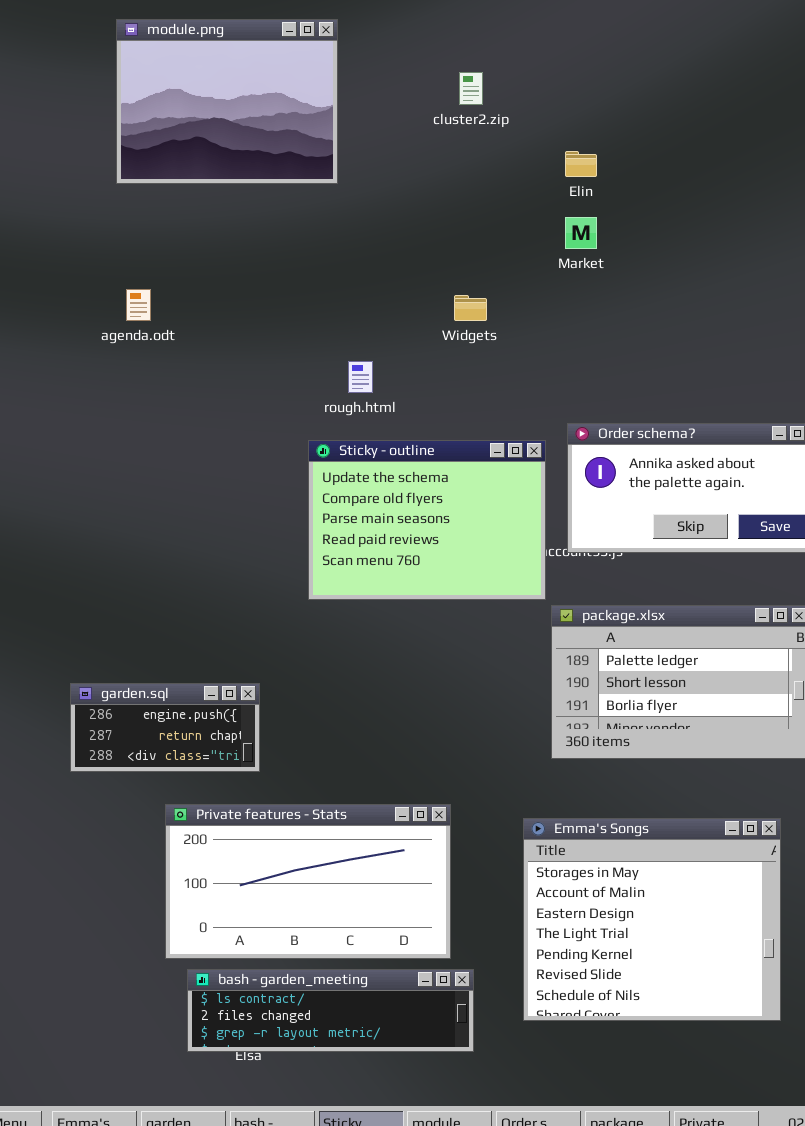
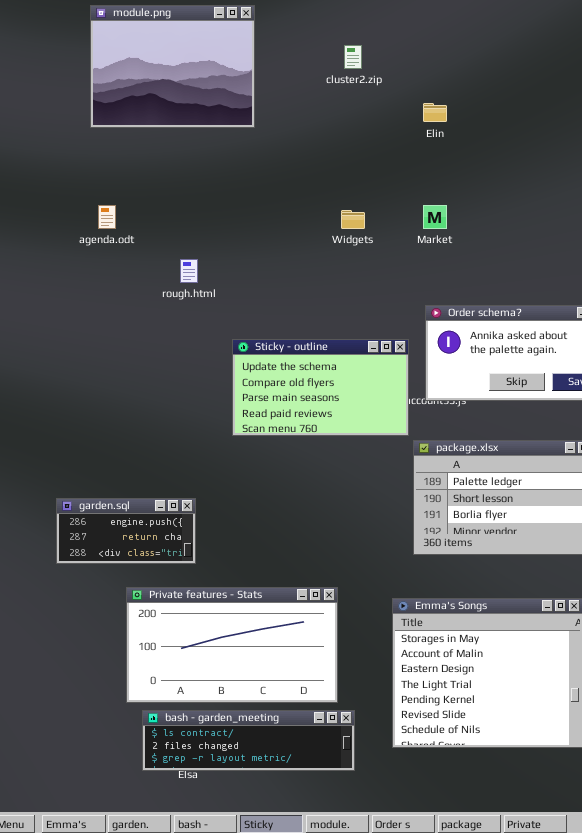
Market: [565,217,597,249] -> [423,205,447,229], moved
rough.html: [348,361,373,393] -> [180,259,198,283], moved
Sticky - outline: [308,440,546,600] -> [232,339,409,436], resized

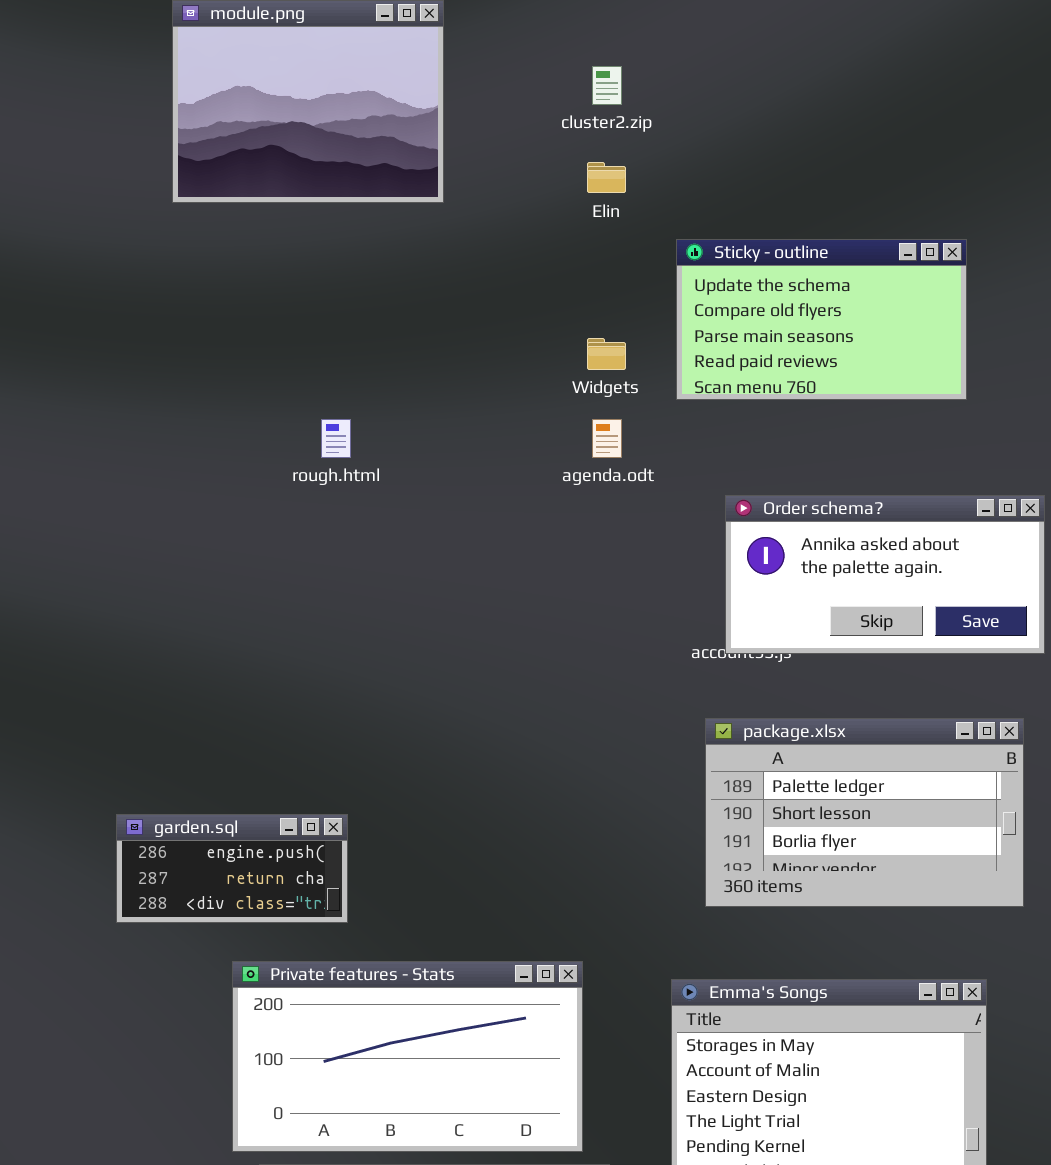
Elin: [423,103,447,122] -> [587,162,626,193], moved
agenda.odt: [98,205,116,229] -> [592,419,622,458], moved
Sticky - outline: [232,339,409,436] -> [676,239,967,400], moved

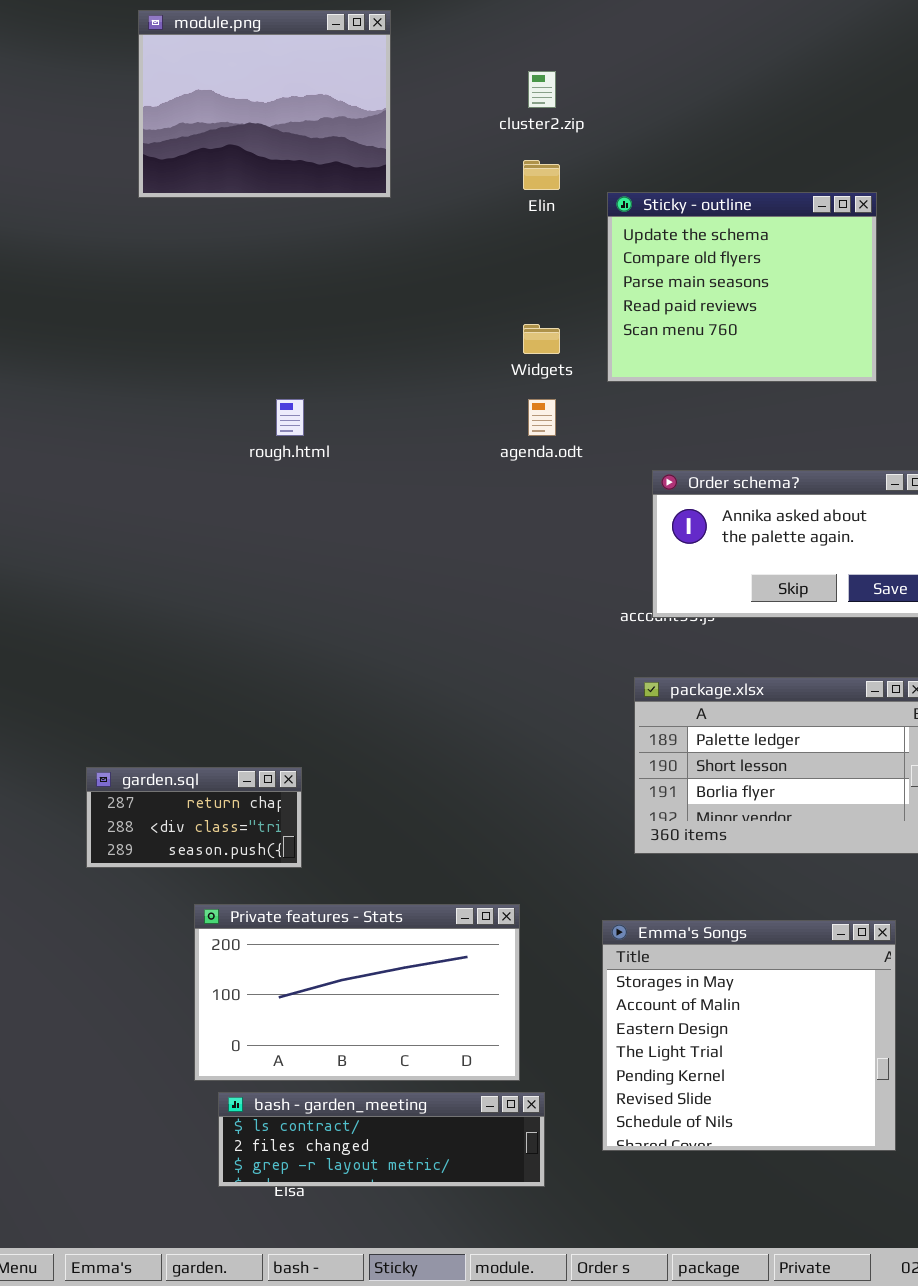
Sticky - outline: [676,239,967,400] -> [607,192,877,382], resized
garden.sql: [116,814,348,923] -> [86,767,302,868], scrolled down 1 row

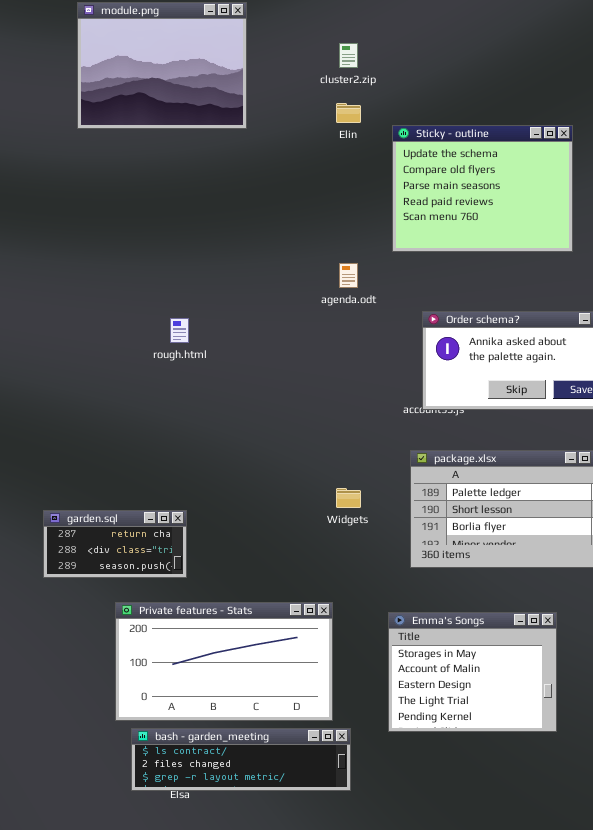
Widgets: [523,324,560,354] -> [336,488,361,508], moved
rough.html: [276,399,304,436] -> [170,318,189,343], moved
Emma's Songs: [602,920,896,1151] -> [388,612,557,732], resized

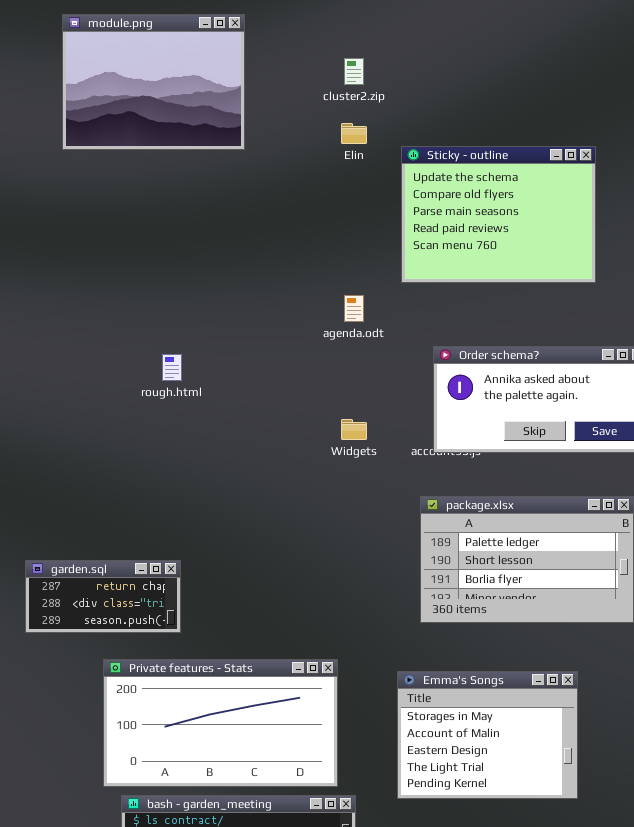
Widgets: [336,488,361,508] -> [341,419,367,440], moved

